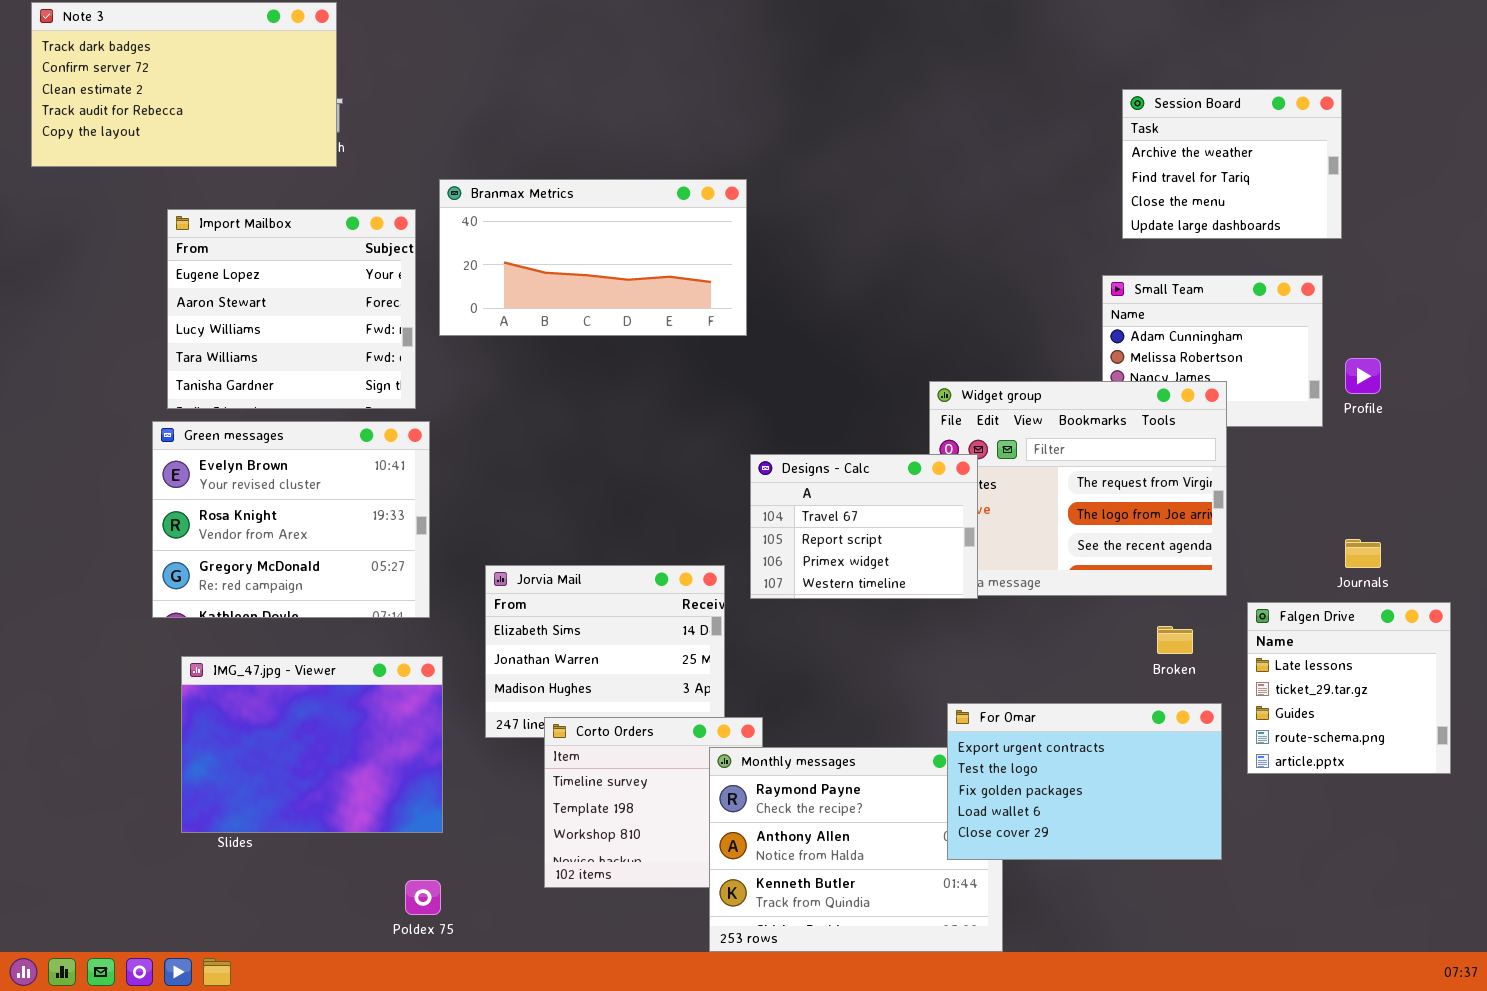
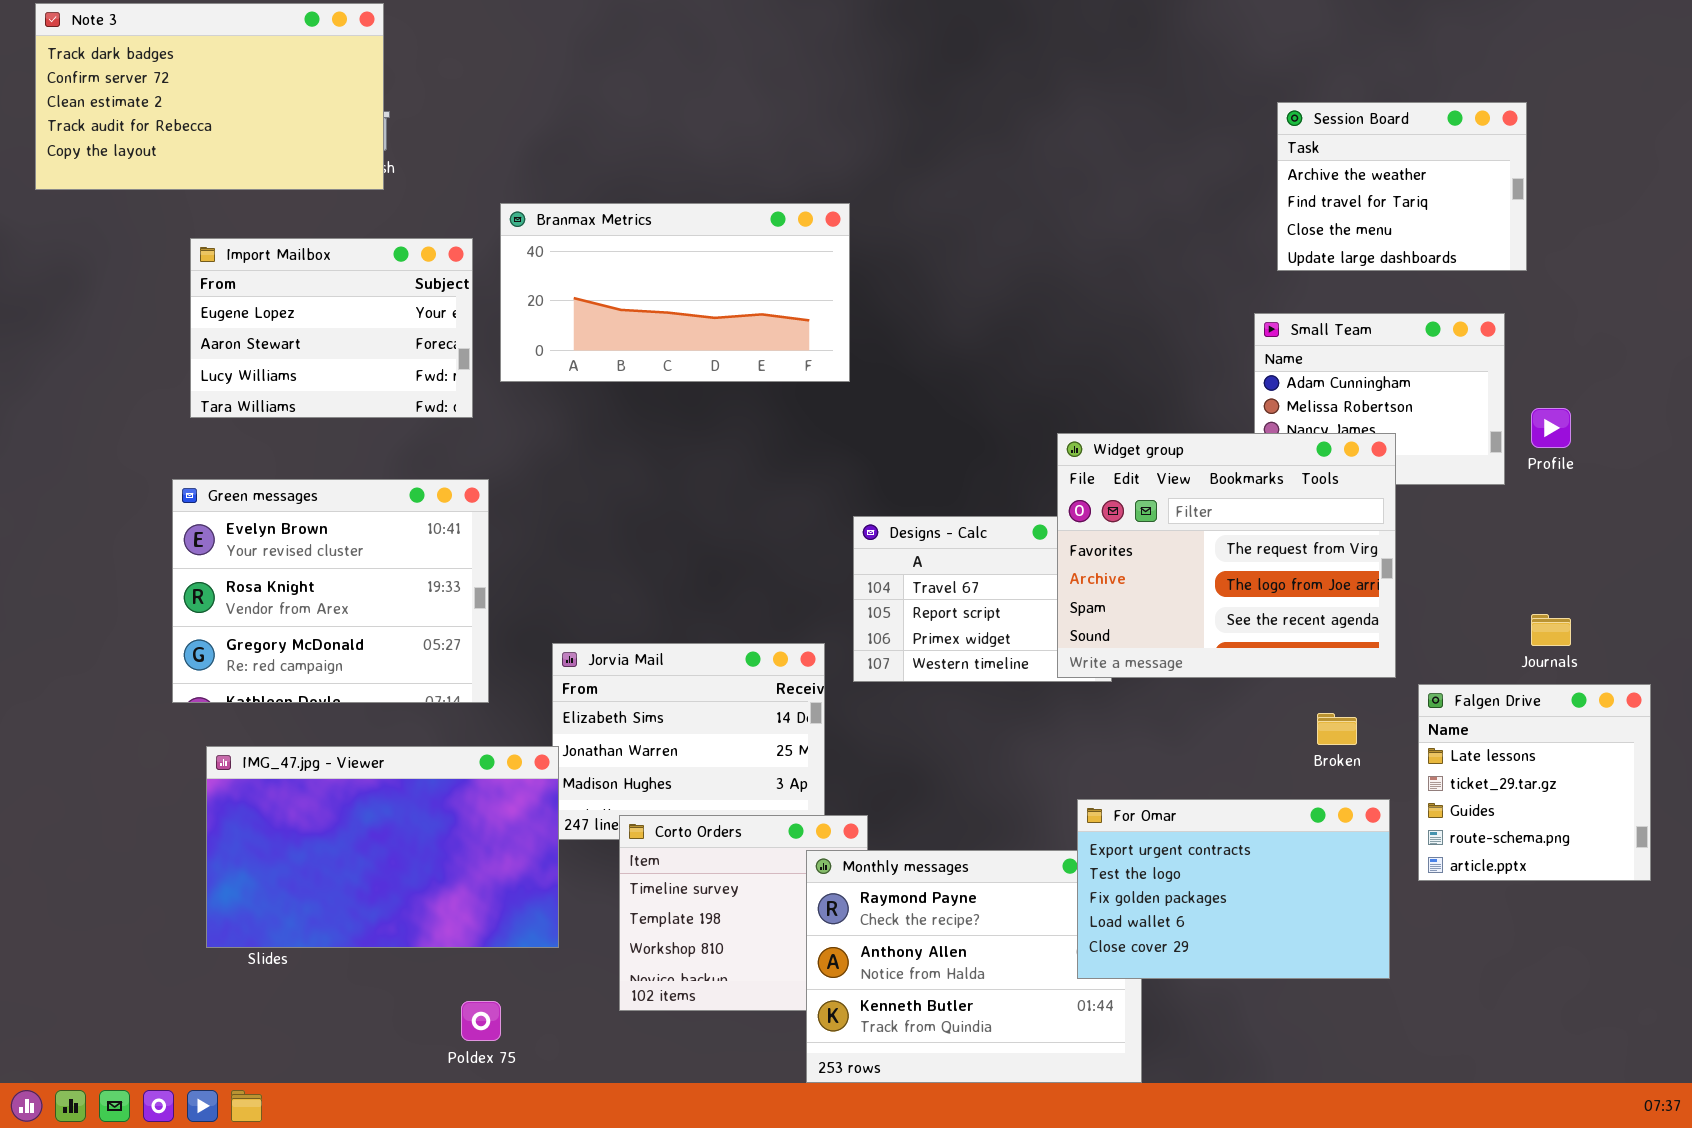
Import Mailbox: [167,209,416,409] -> [190,238,473,418], resized
Widget group: [929,381,1227,596] -> [1057,433,1396,678], raised
IMG_47.jpg - Viewer: [181,656,443,833] -> [206,746,559,948], resized

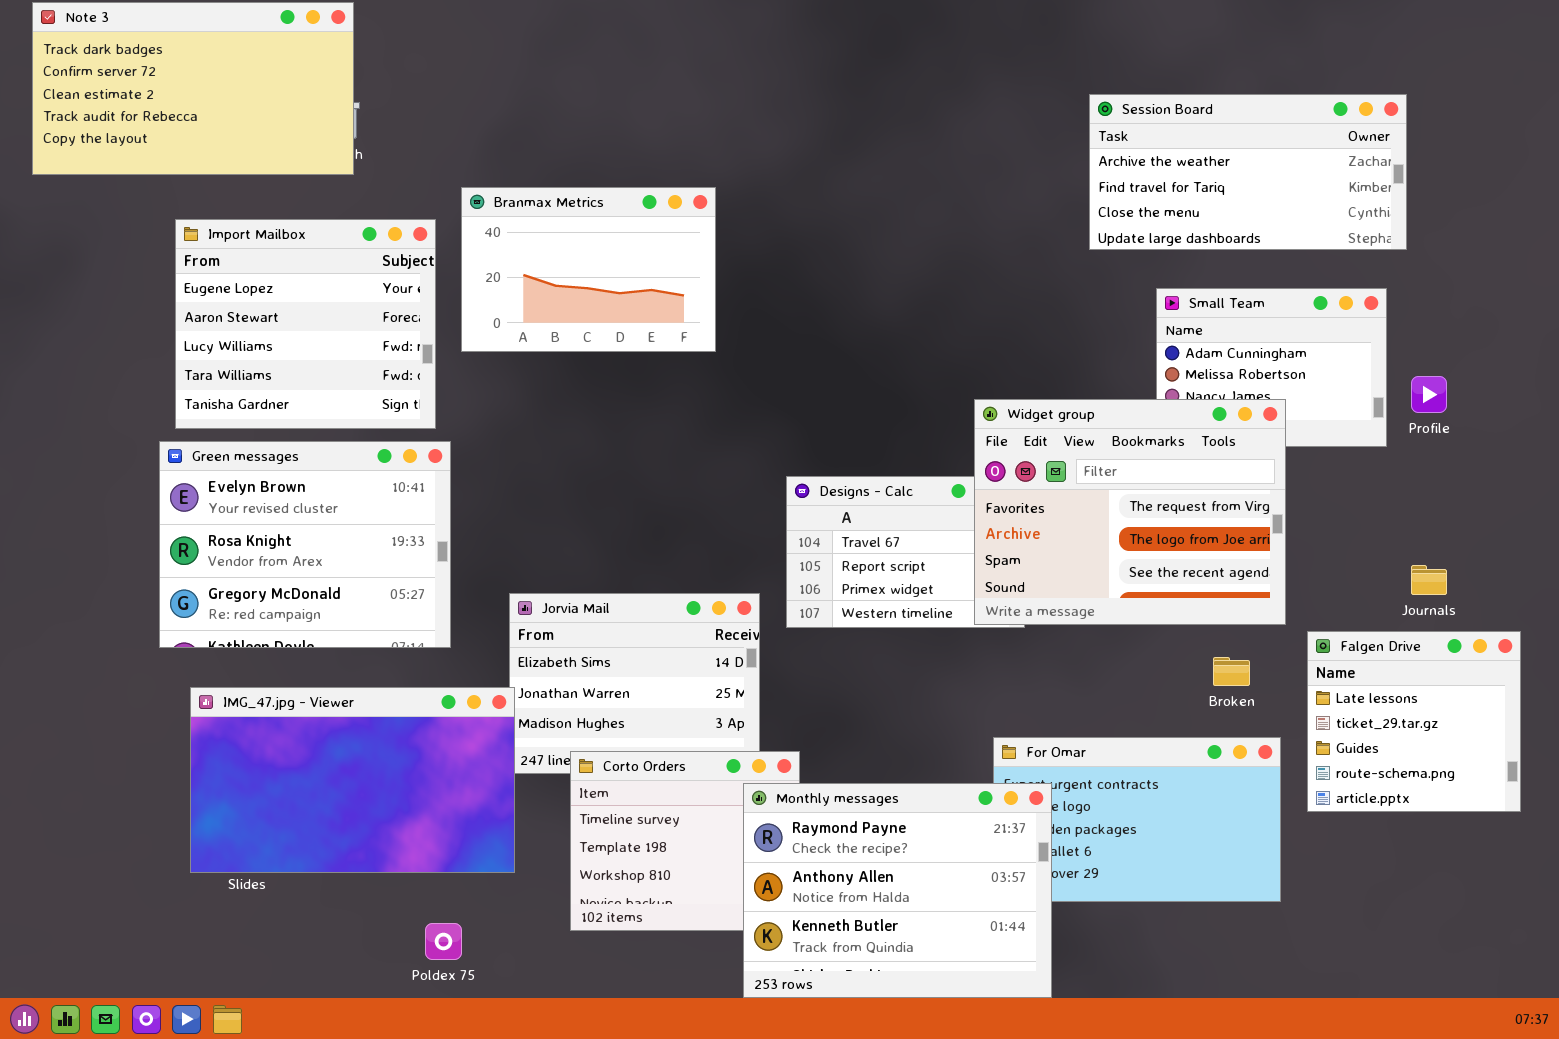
Session Board: [1277,102,1527,271] -> [1089,94,1407,250], resized
Branmax Metrics: [500,203,850,382] -> [461,187,716,352], resized
Import Mailbox: [190,238,473,418] -> [175,219,436,429], resized
Monthly messages: [806,850,1142,1083] -> [743,783,1052,998], raised

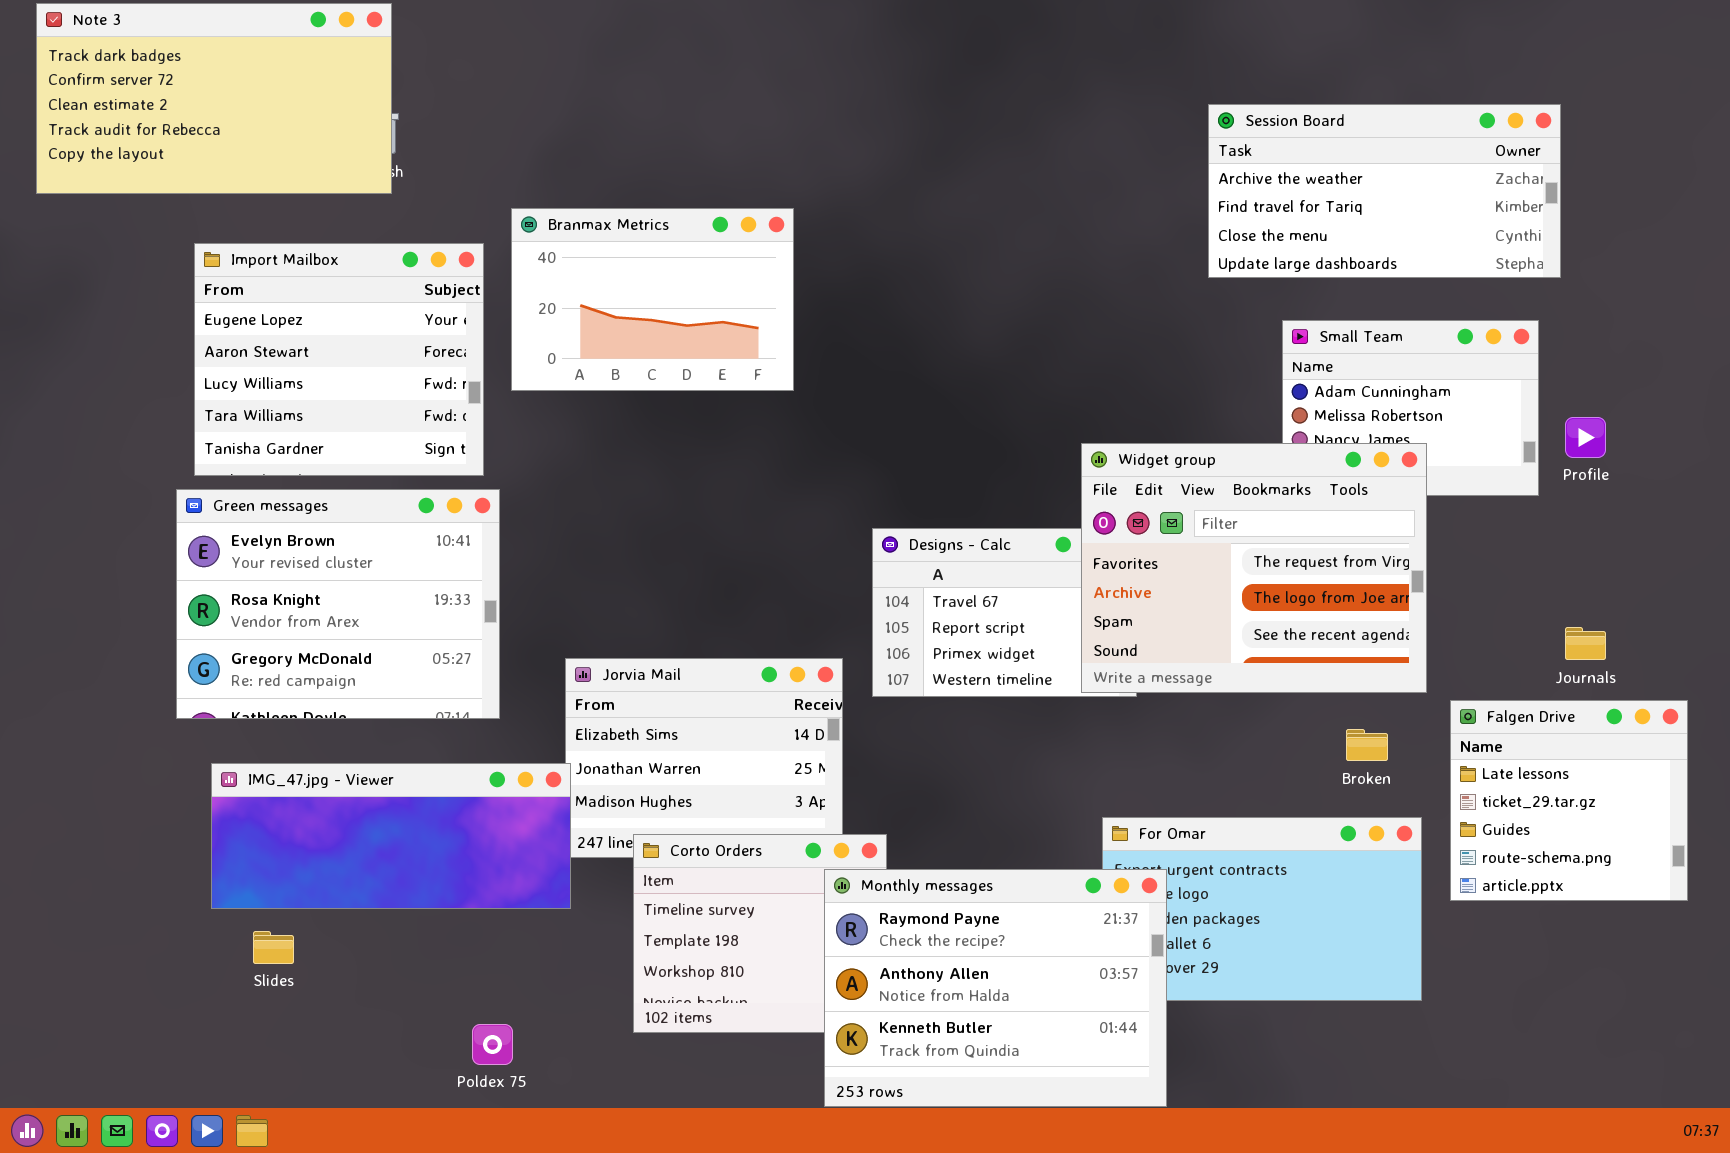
IMG_47.jpg - Viewer: [190,687,515,873] -> [211,763,571,909], resized

